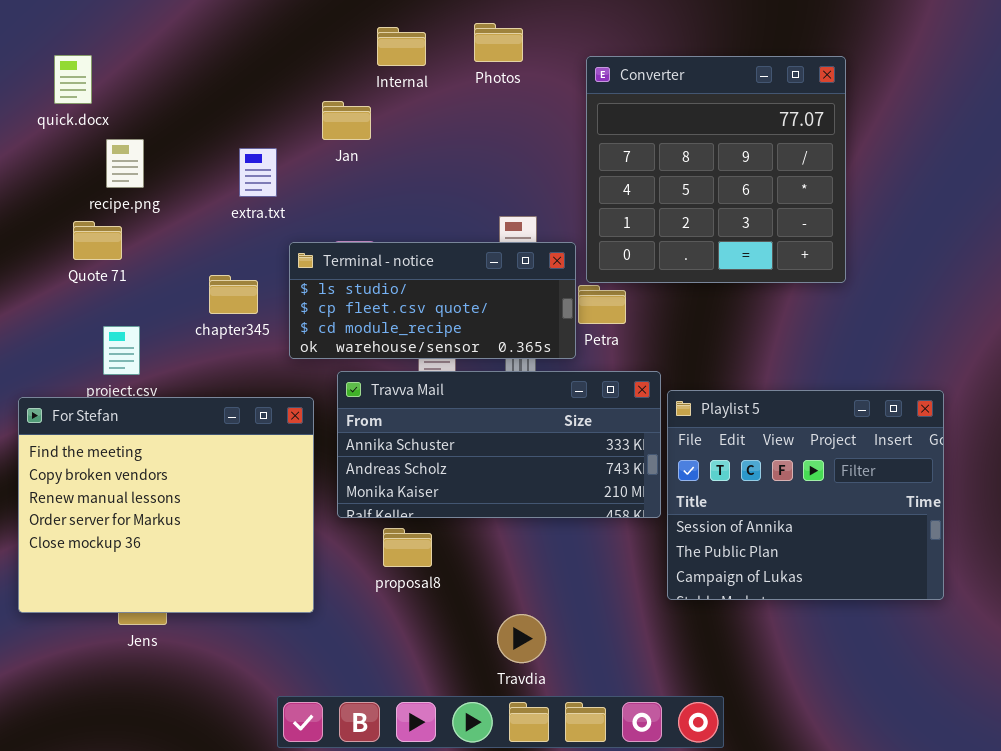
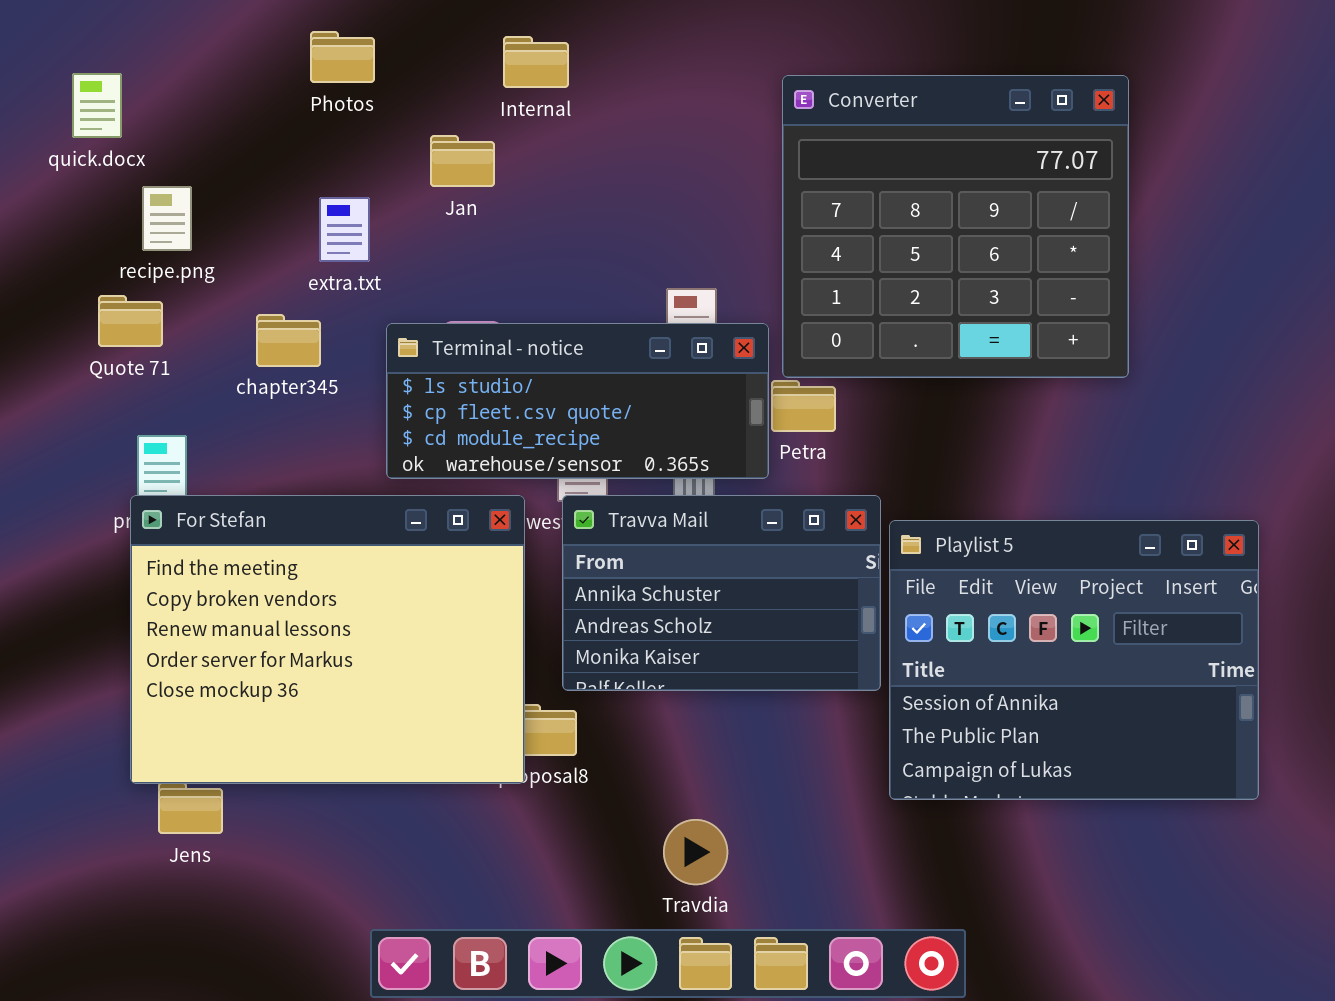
Photos: [474,23,523,62] -> [310,31,375,83], moved
chapter345: [209,275,258,314] -> [256,314,321,367], moved
Travva Mail: [337,371,661,518] -> [562,495,881,691], resized
For Stefan: [18,397,314,613] -> [130,495,525,784], moved

